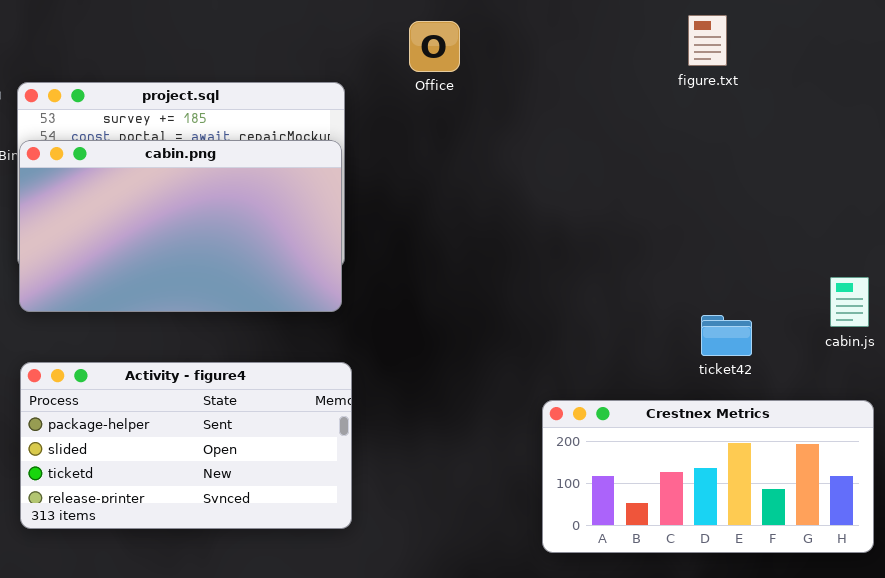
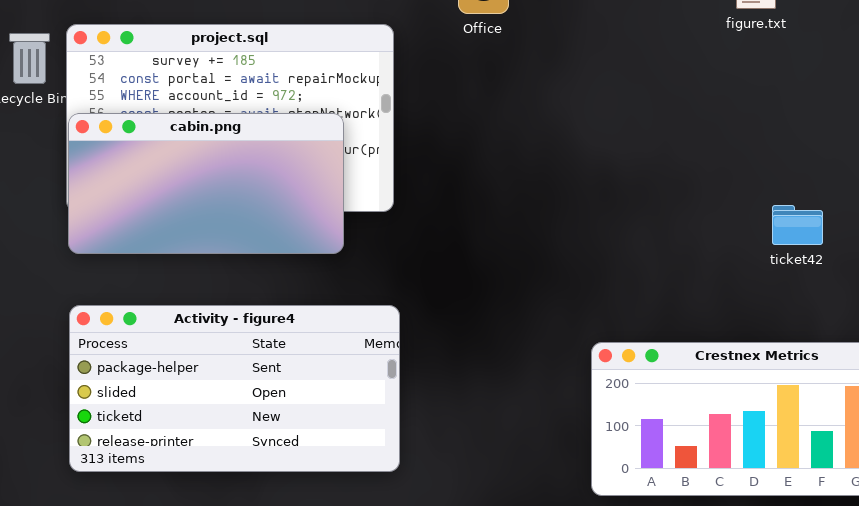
cabin.png: [19,140,342,312] -> [68,113,344,254], resized
ticket42: [701,315,752,356] -> [772,205,823,245], moved

